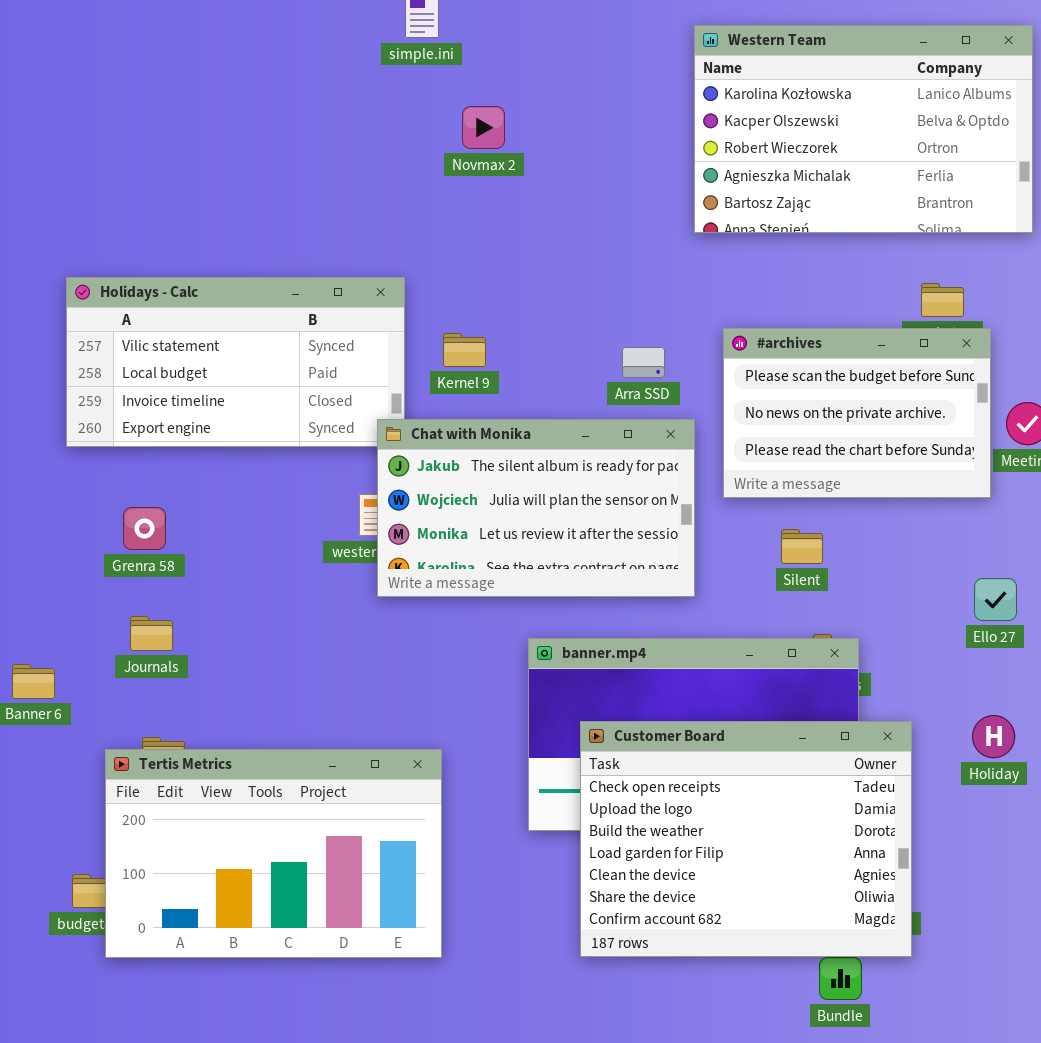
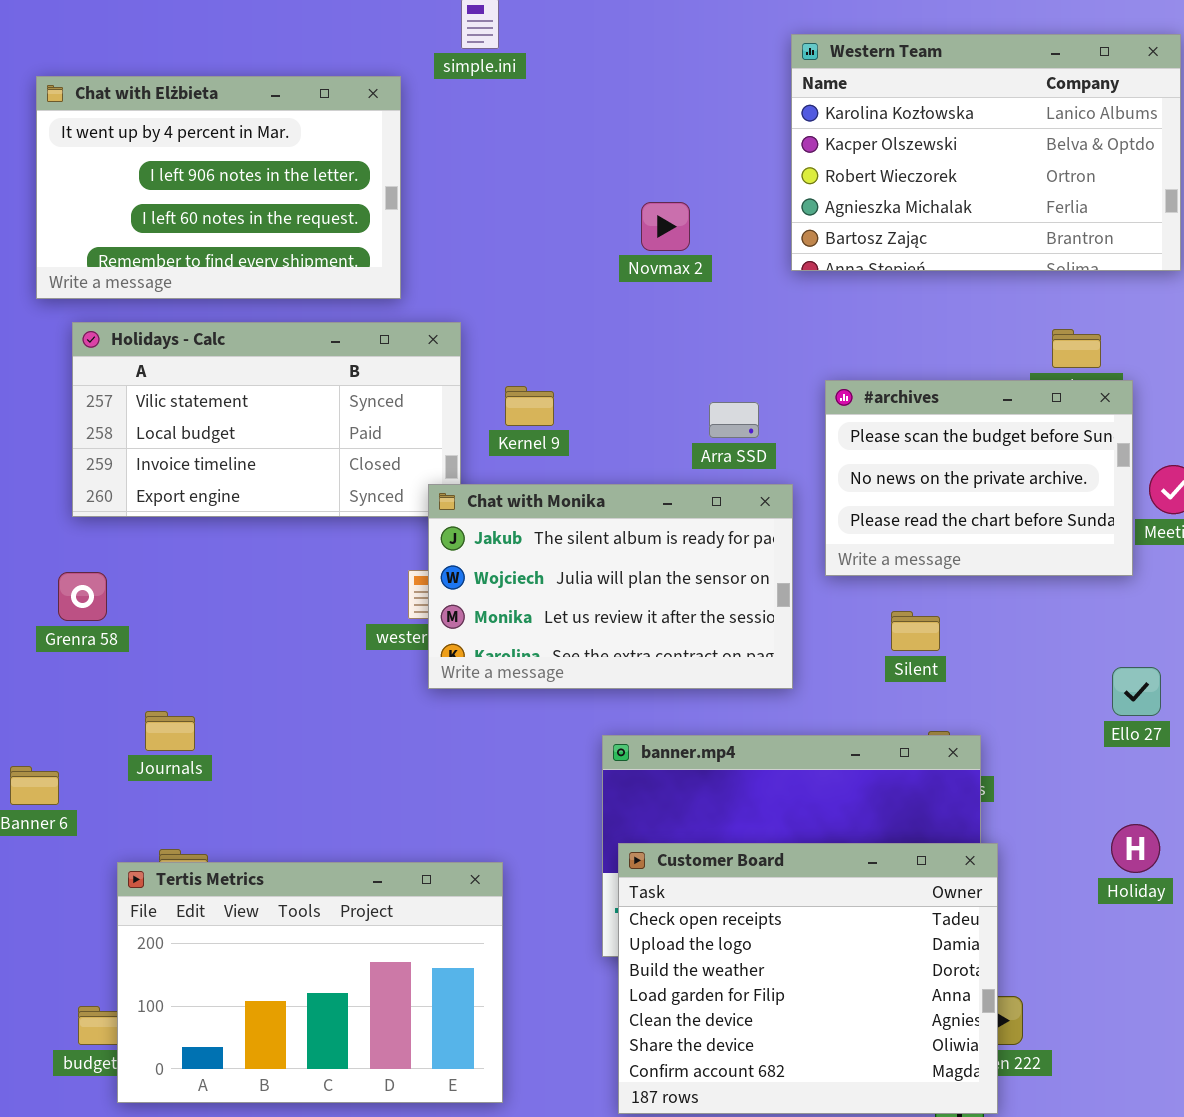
Chat with Elżbieta: none -> [36,76,401,299], opened
Novmax 2: [462,106,505,149] -> [641,202,690,251], moved
Grenra 58: [123,507,166,550] -> [58,572,107,621], moved
Customer Board: [580,721,912,957] -> [618,843,998,1114], moved

